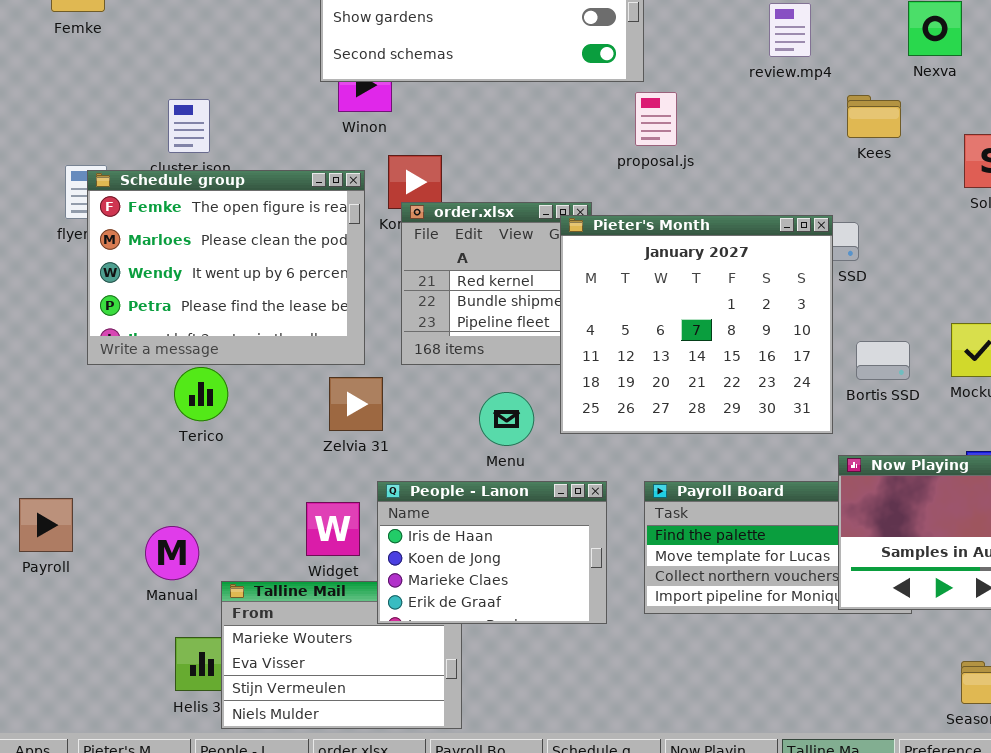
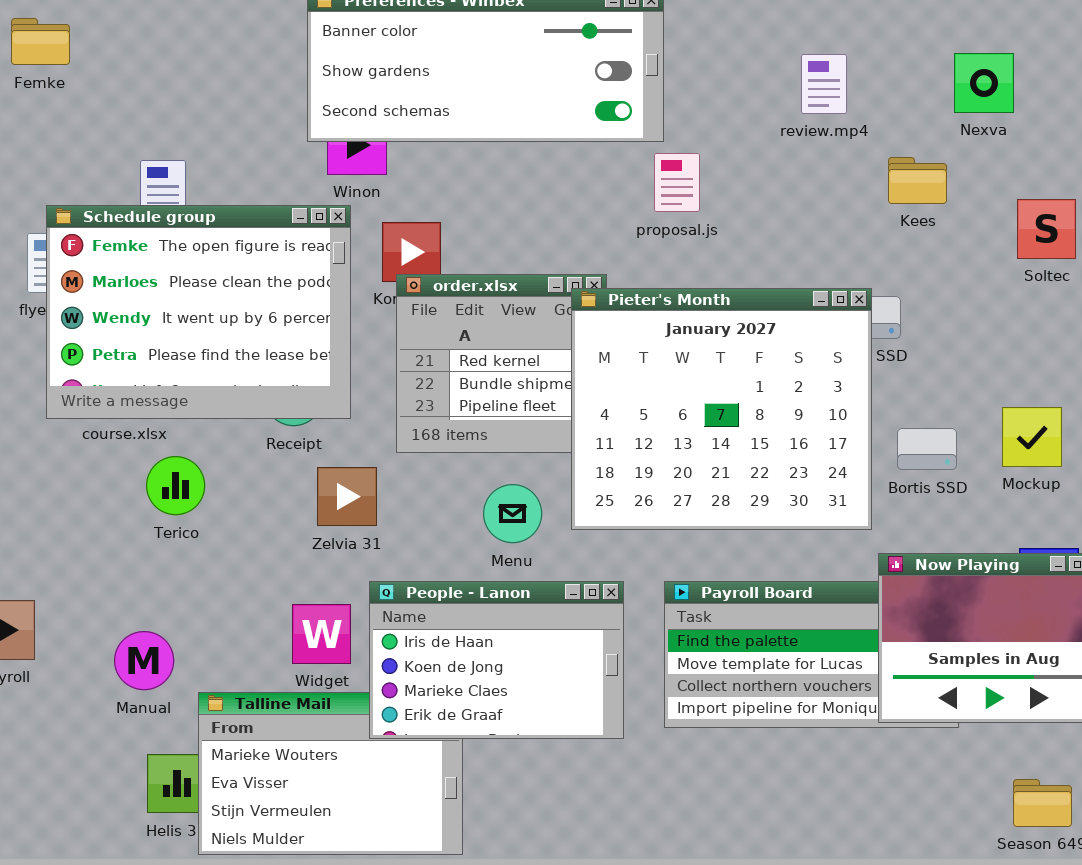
Schedule group: [87,170,365,365] -> [46,205,351,419], moved

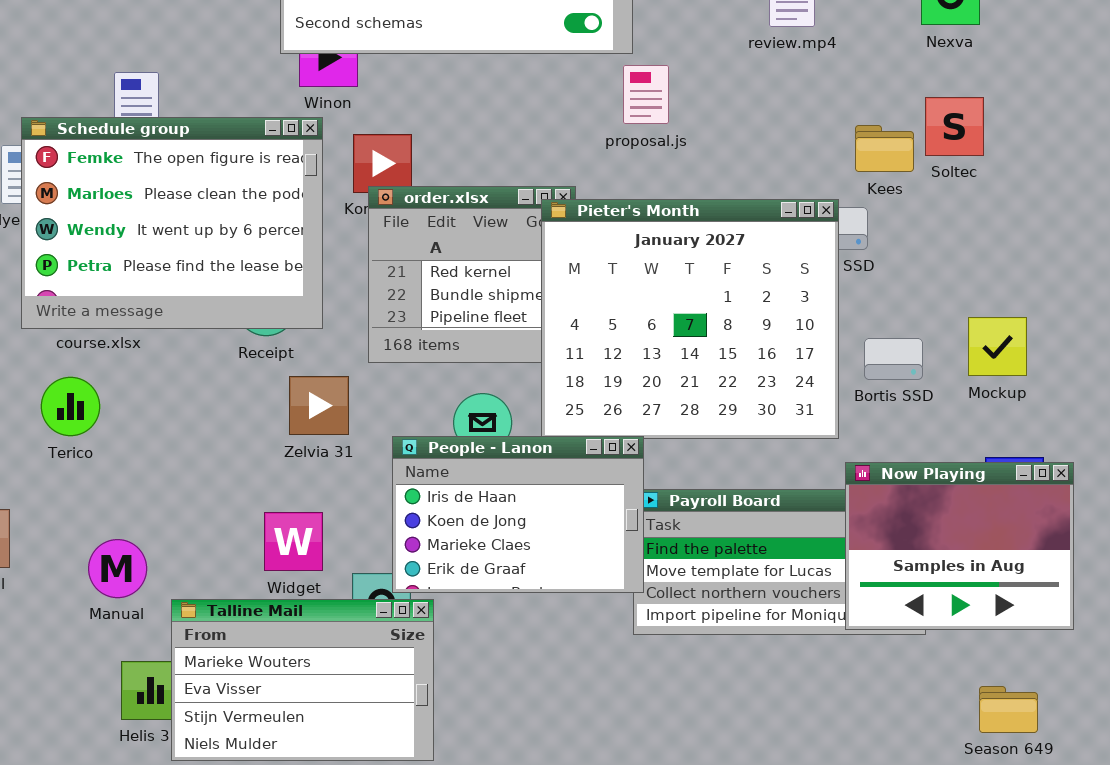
Kees: [888,157,947,204] -> [855,125,914,172], moved
Soltec: [1017,199,1076,259] -> [925,97,984,156], moved
Terico: [146,456,205,515] -> [41,377,100,436], moved
People - Lanon: [369,581,624,739] -> [392,436,644,593], moved

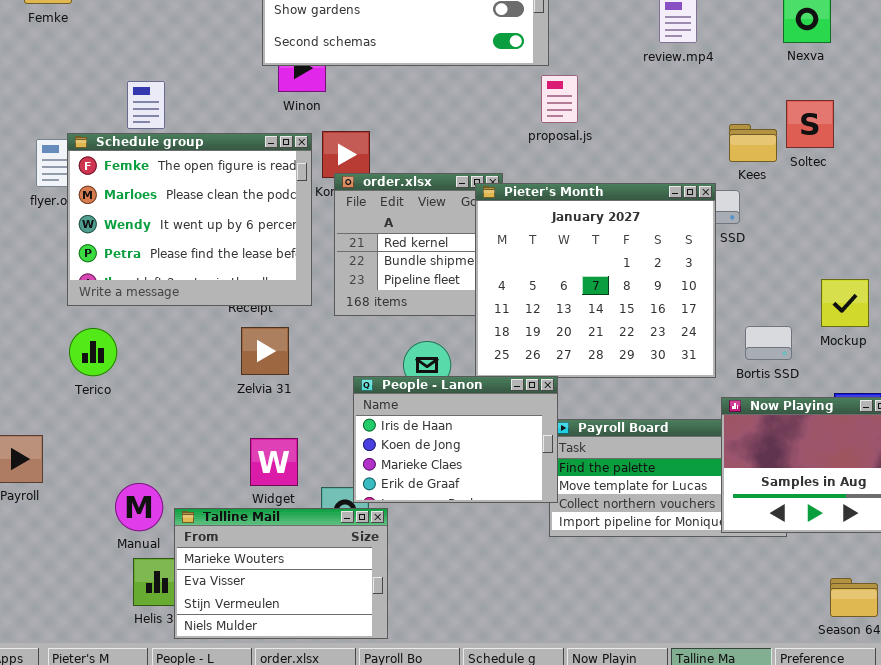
Schedule group: [21,117,323,329] -> [67,133,312,306], moved
Bortis SSD: [864,338,923,380] -> [745,326,792,360], moved
Zelvia 31: [289,376,349,435] -> [241,327,289,375], moved
Manual: [88,539,147,598] -> [115,483,163,531], moved

